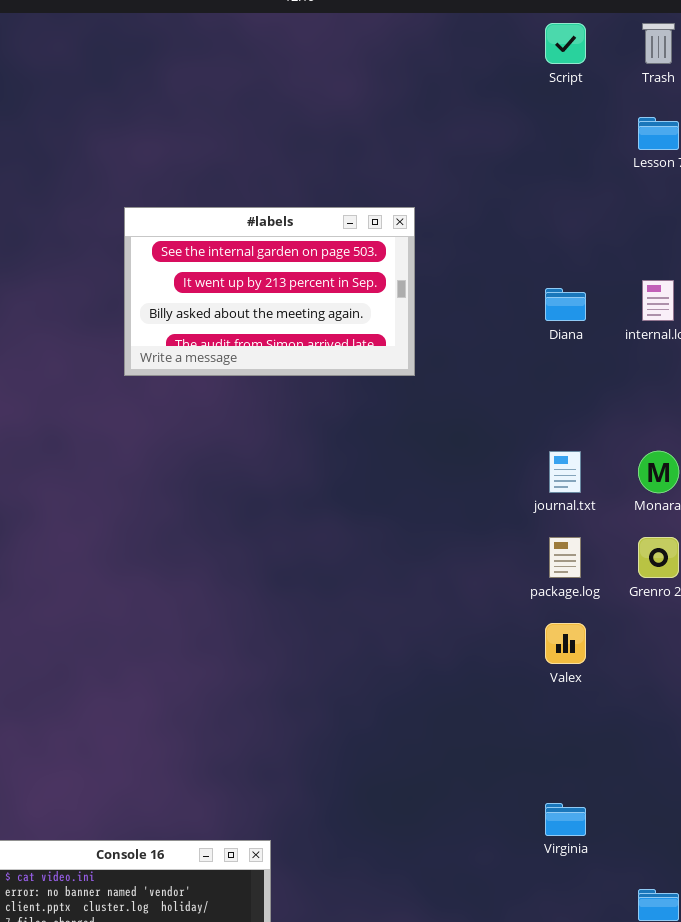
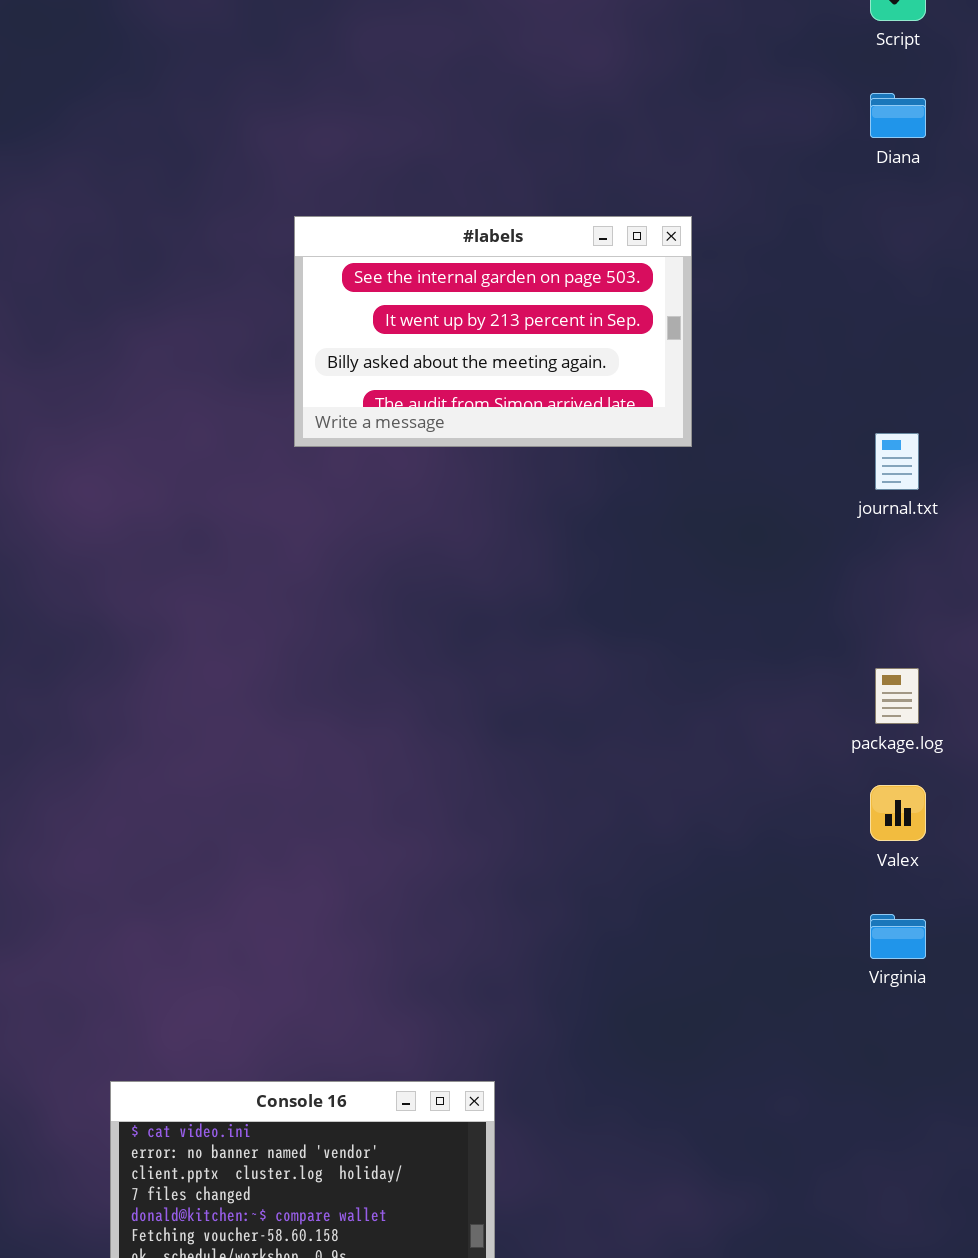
Diana: [545,288,586,321] -> [870,93,926,138], moved
journal.txt: [549,451,581,493] -> [875,433,919,490], moved
Virginia: [545,803,586,836] -> [870,914,926,959], moved

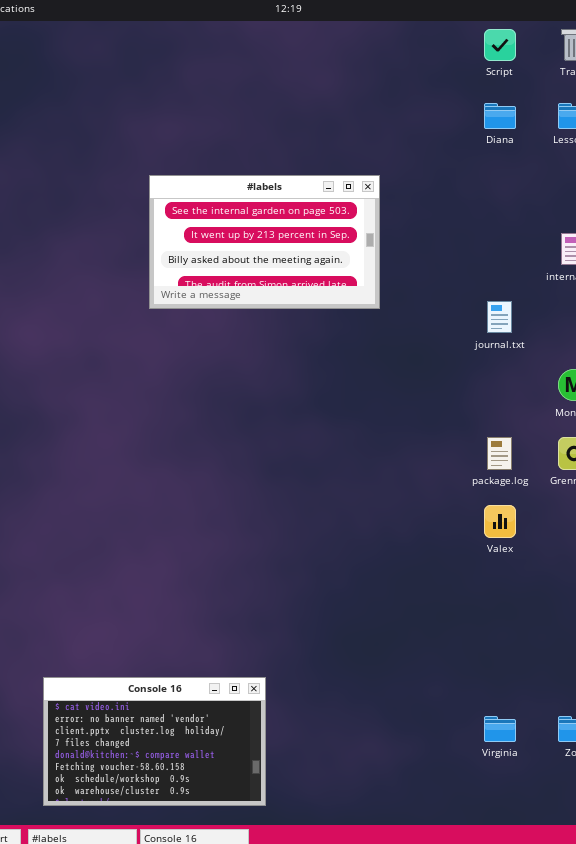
Virginia: [870,914,926,959] -> [484,716,516,742], moved

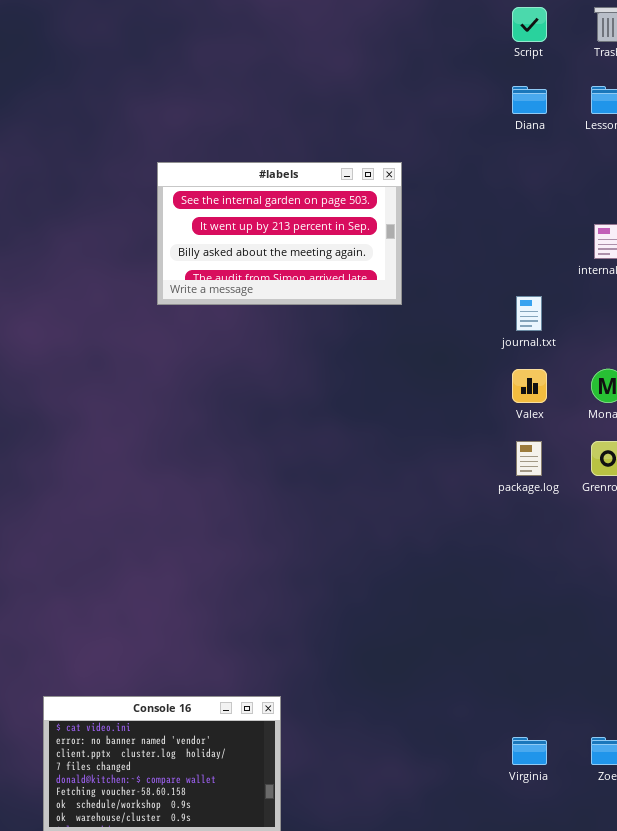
Valex: [484,505,516,538] -> [512,369,547,403], moved

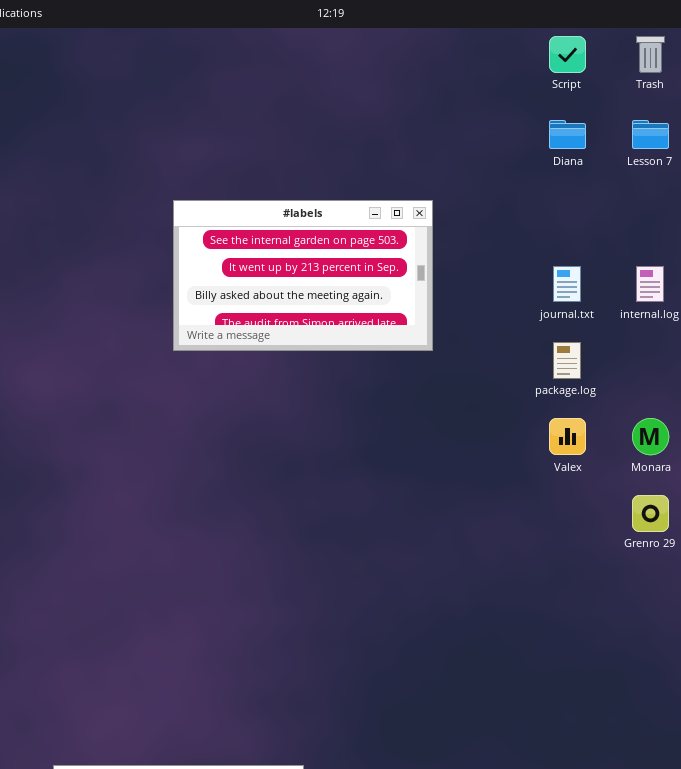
journal.txt: [516,296,542,331] -> [553,266,581,302], moved
package.log: [516,441,542,476] -> [553,342,581,379], moved

